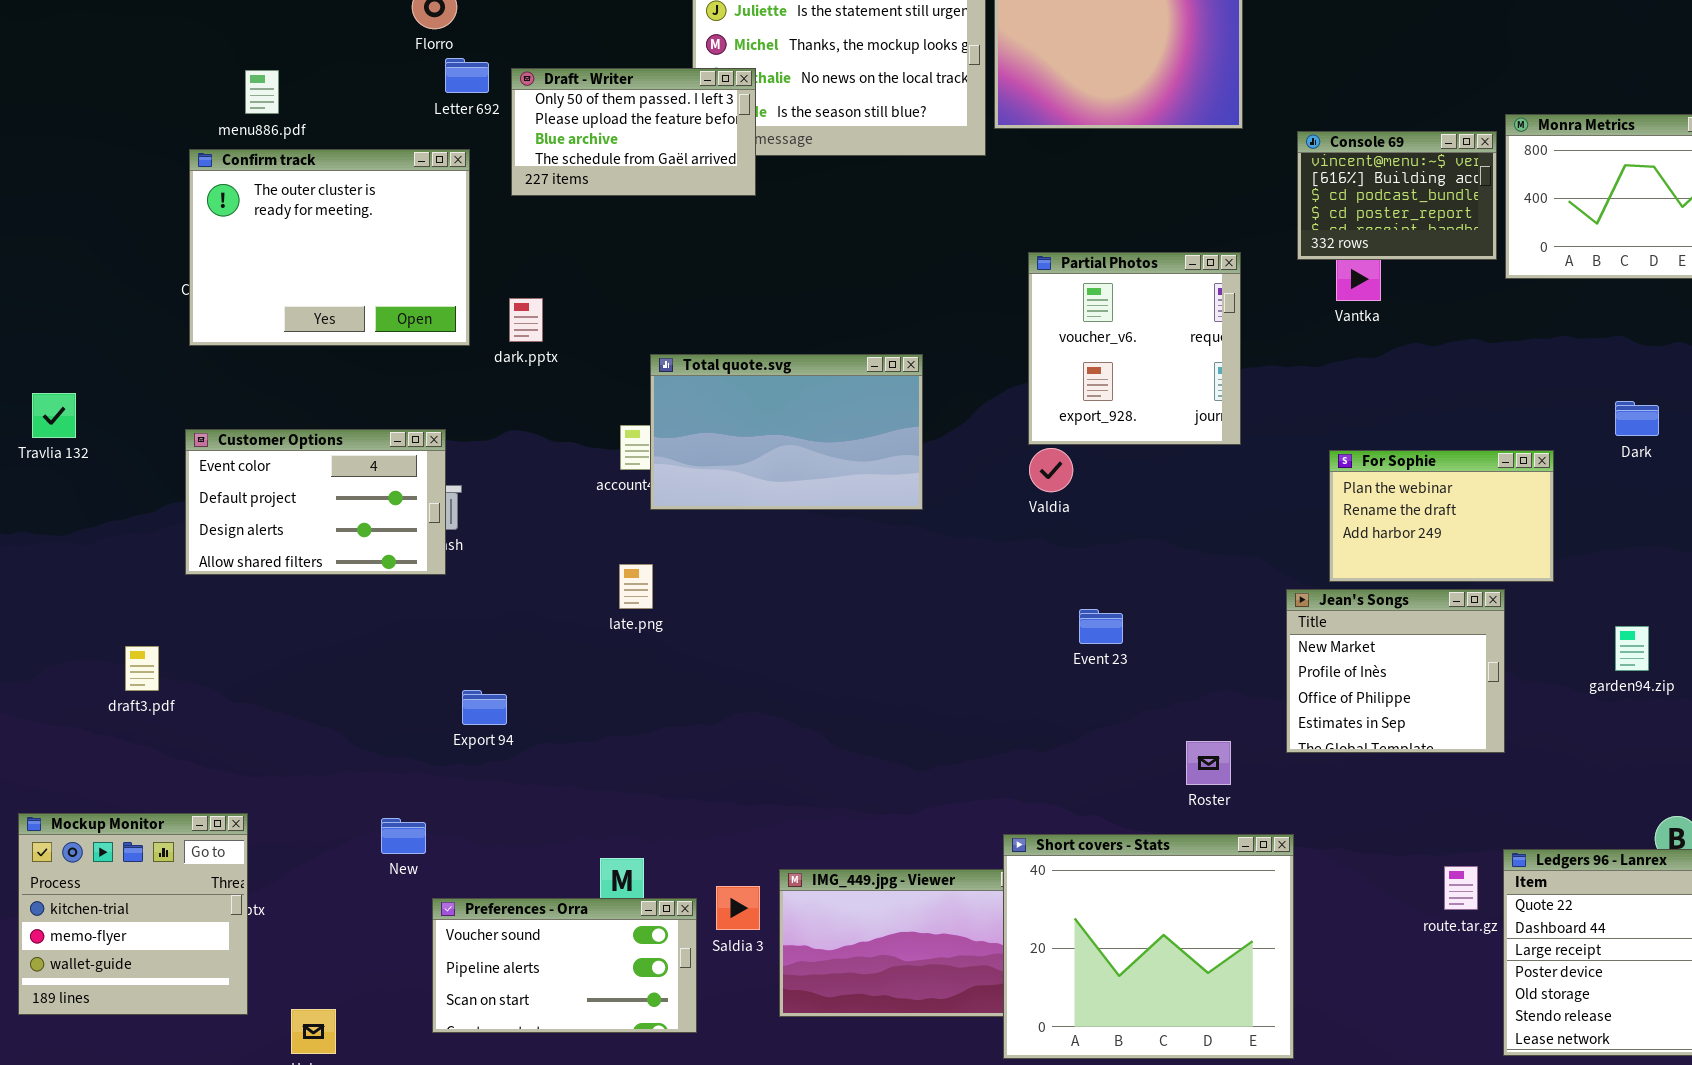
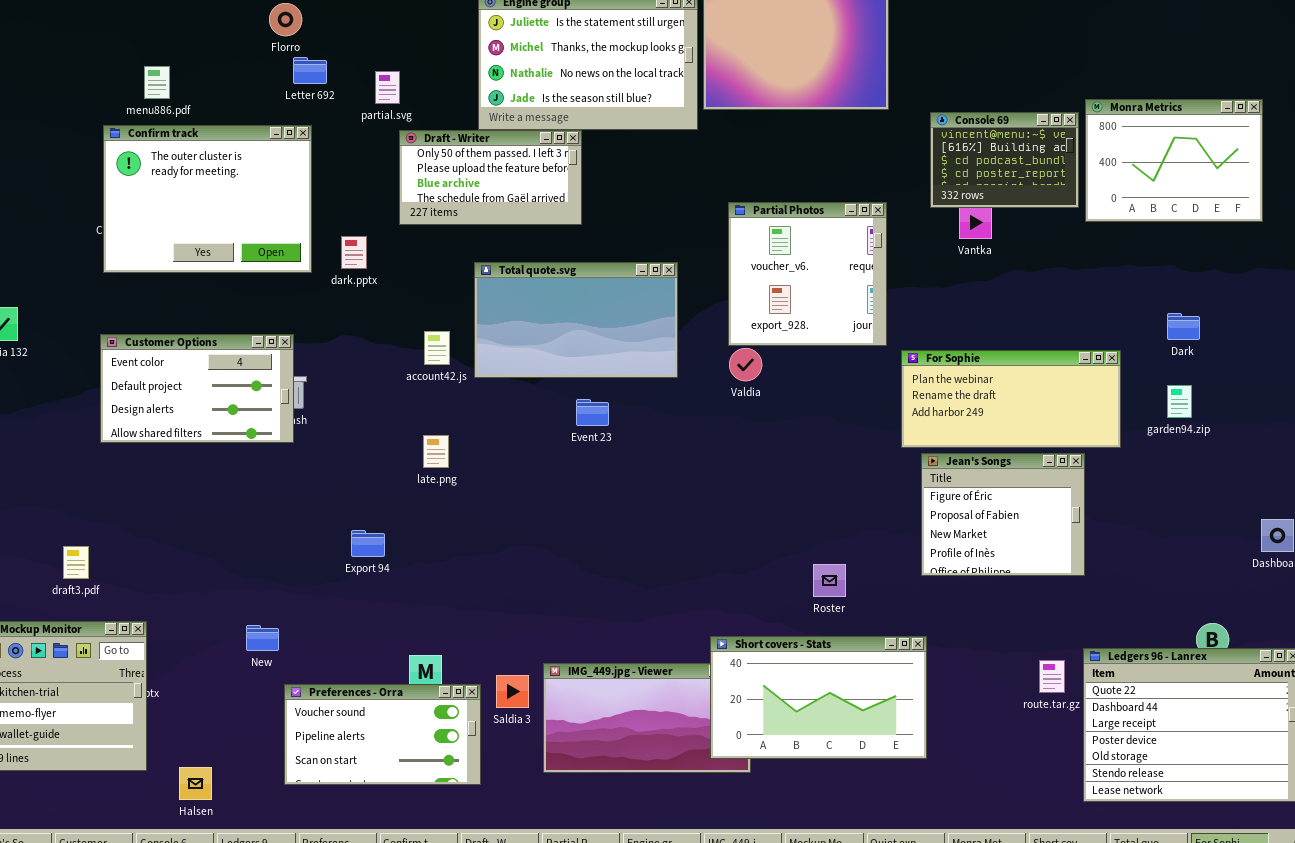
Draft - Writer: [511,68,756,196] -> [399,130,582,225], moved
Total quote.svg: [650,354,923,510] -> [474,262,678,378], moved
For Sophie: [1329,450,1554,582] -> [901,350,1121,448], resized
Jean's Songs: [1286,589,1505,753] -> [921,453,1085,576], scrolled up 2 rows
Event 23: [1079,609,1123,644] -> [576,399,609,426], moved
garden94.zip: [1615,626,1649,671] -> [1167,385,1192,418], moved
draft3.pdf: [125,646,159,691] -> [63,546,89,579], moved
Export 94: [462,690,507,725] -> [351,530,385,557], moved
Roster: [1186,741,1231,785] -> [813,564,846,597], moved
Short covers - Stats: [1003,834,1294,1059] -> [710,636,927,759], resized

